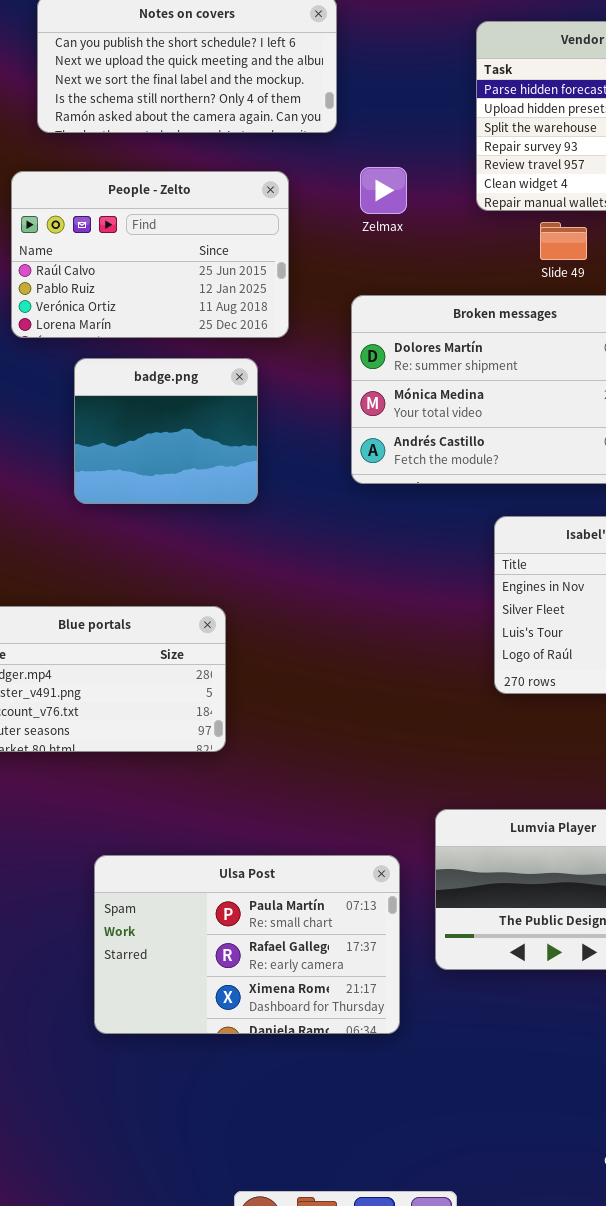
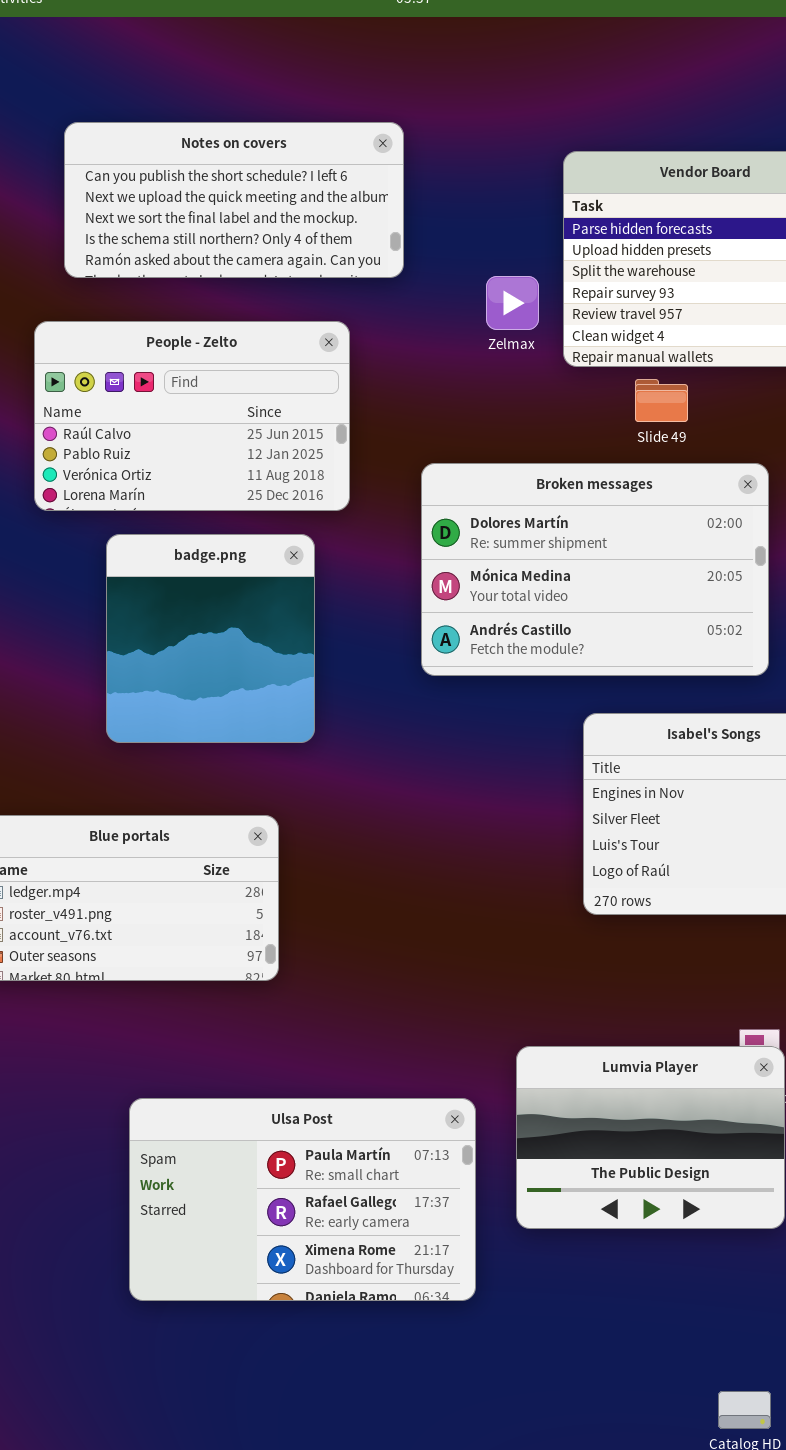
Zelmax: [360,167,407,214] -> [486,276,539,330], moved
badge.png: [74,358,258,504] -> [106,534,315,743], resized

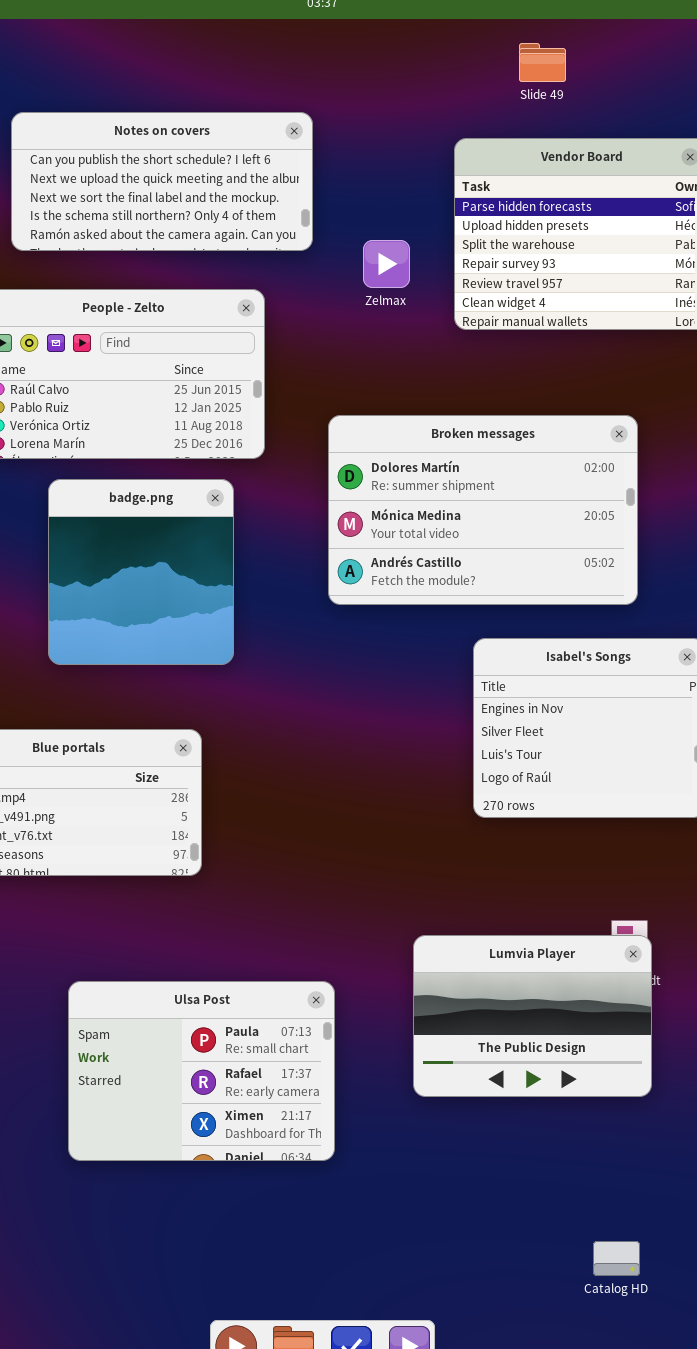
Zelmax: [486,276,539,330] -> [363,240,410,288], moved
Slide 49: [635,379,688,422] -> [519,43,566,82], moved
Ulsa Post: [129,1098,476,1301] -> [68,981,335,1161], resized

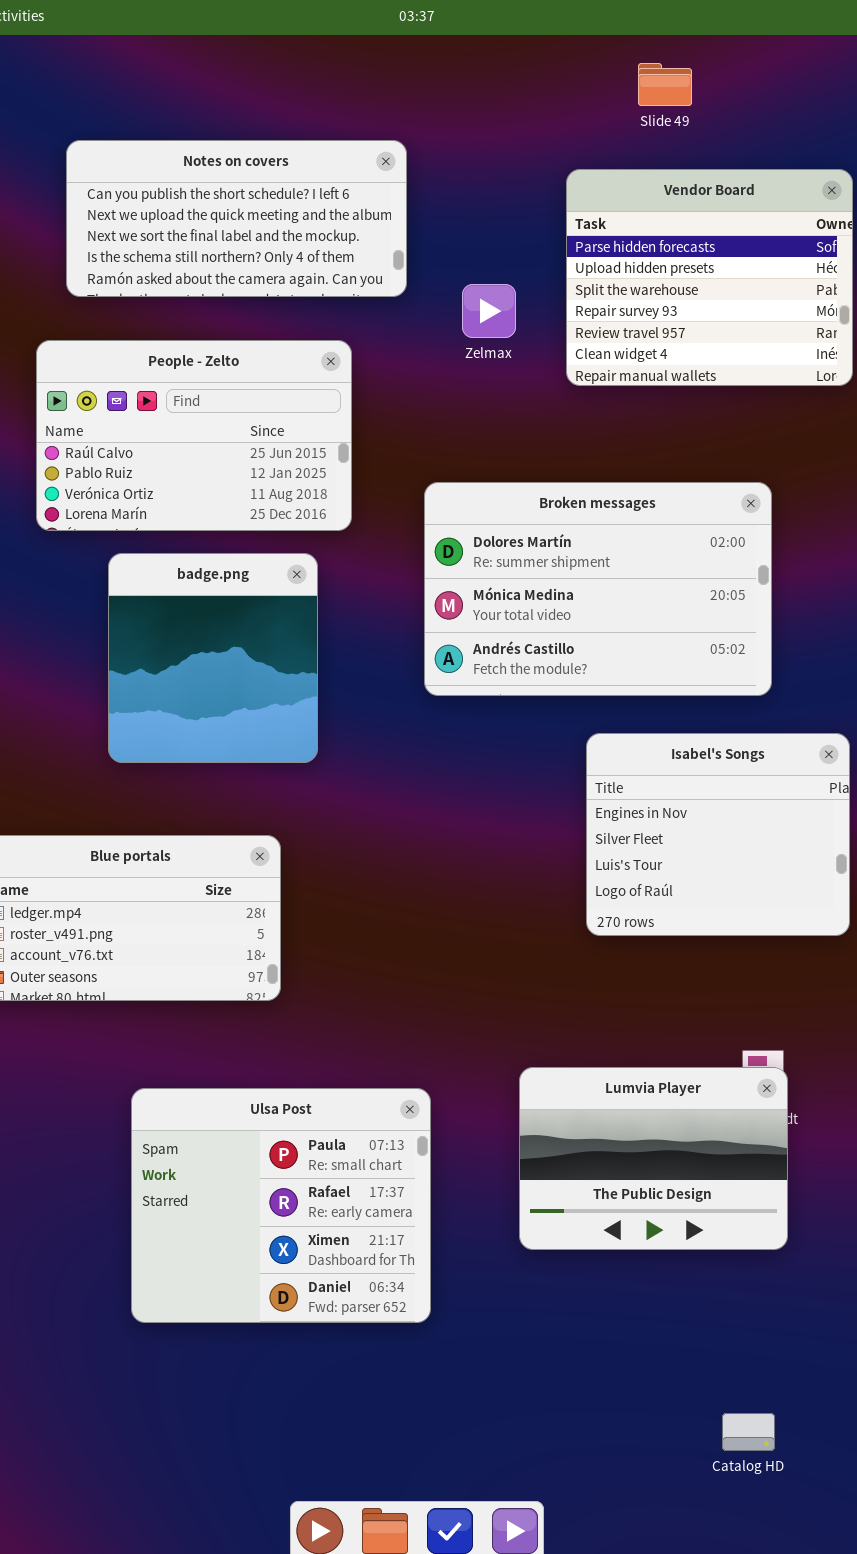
Ulsa Post: [68,981,335,1161] -> [131,1088,431,1323], resized

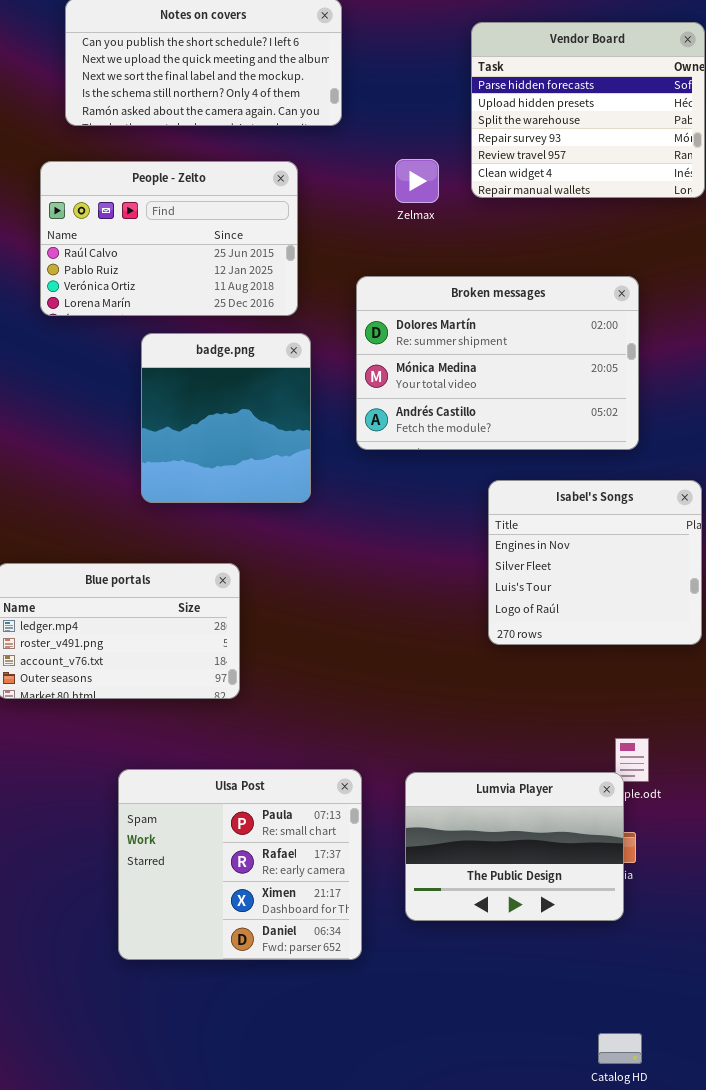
Zelmax: [462,284,516,338] -> [395,159,439,203], moved
badge.png: [108,553,318,763] -> [141,333,311,503], moved
Lumvia Player: [519,1067,788,1250] -> [405,772,624,921], moved

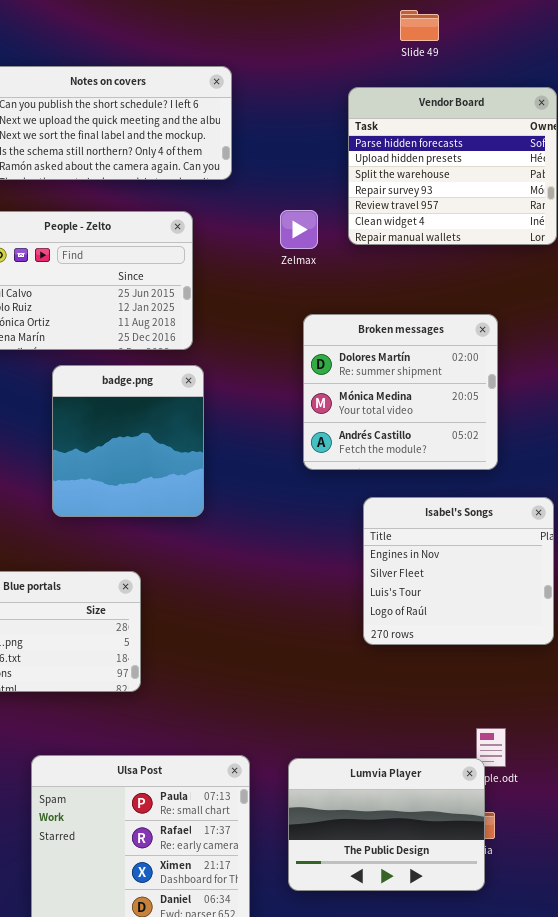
Broken messages: [356,276,639,450] -> [303,314,498,470], resized

